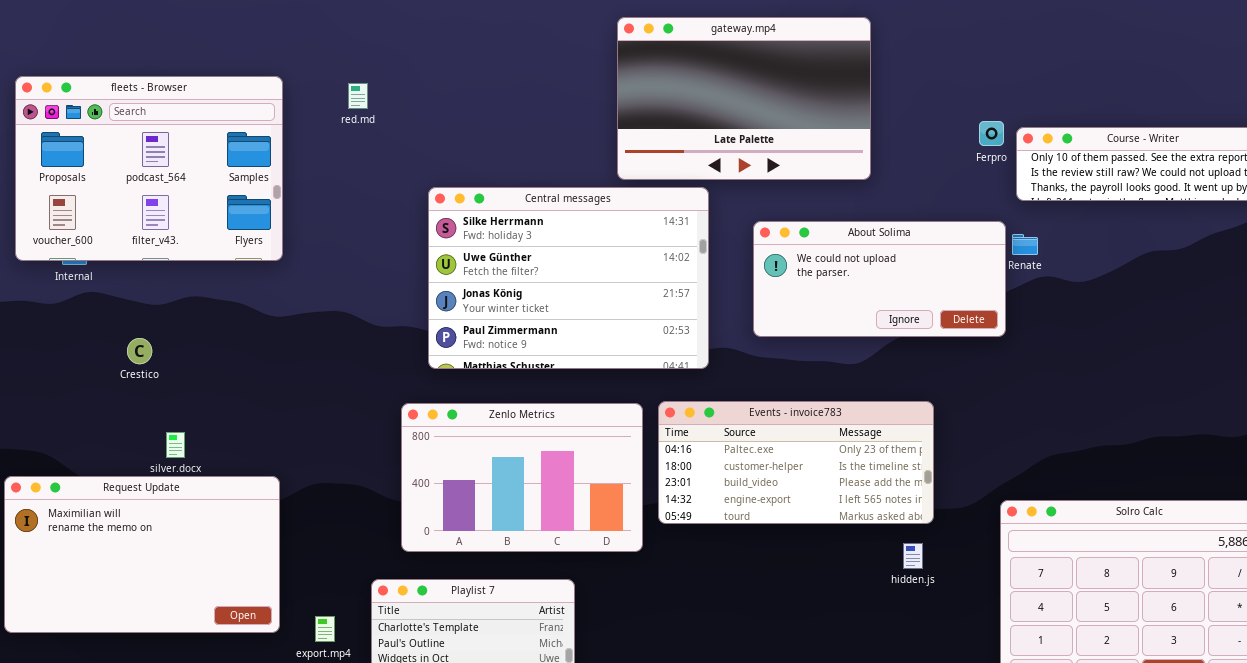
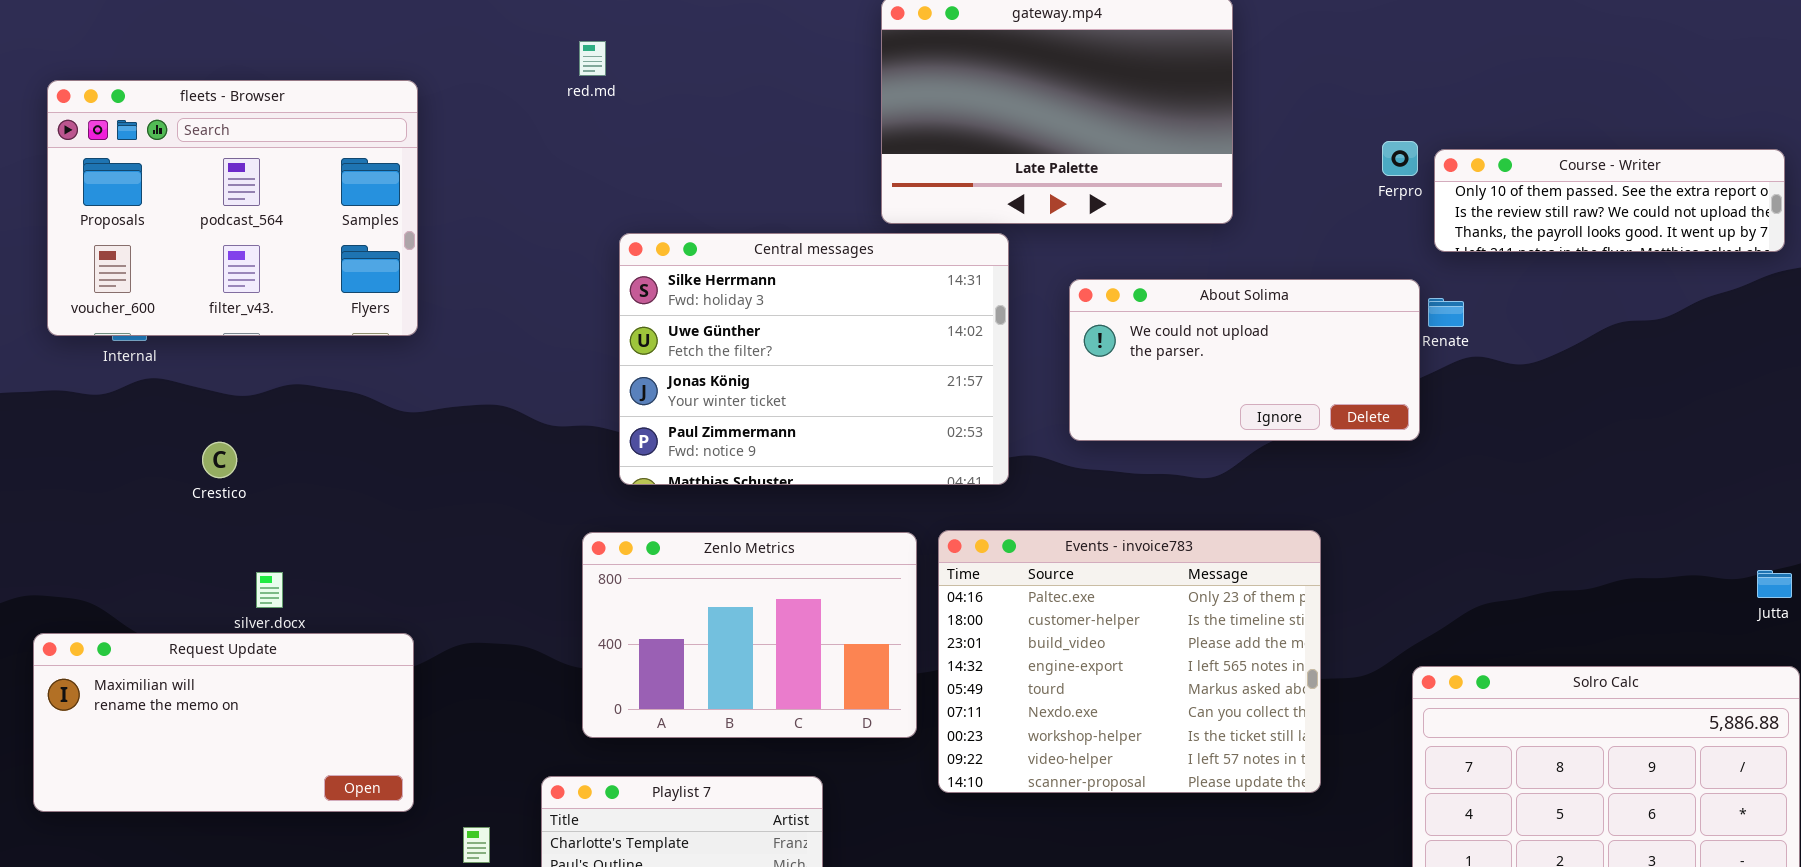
red.md: [348,83,368,109] -> [579,41,606,76], moved
Events - invoice783: [658,401,934,524] -> [938,530,1321,793], resized
Request Update: [4,476,280,633] -> [33,633,414,812], resized

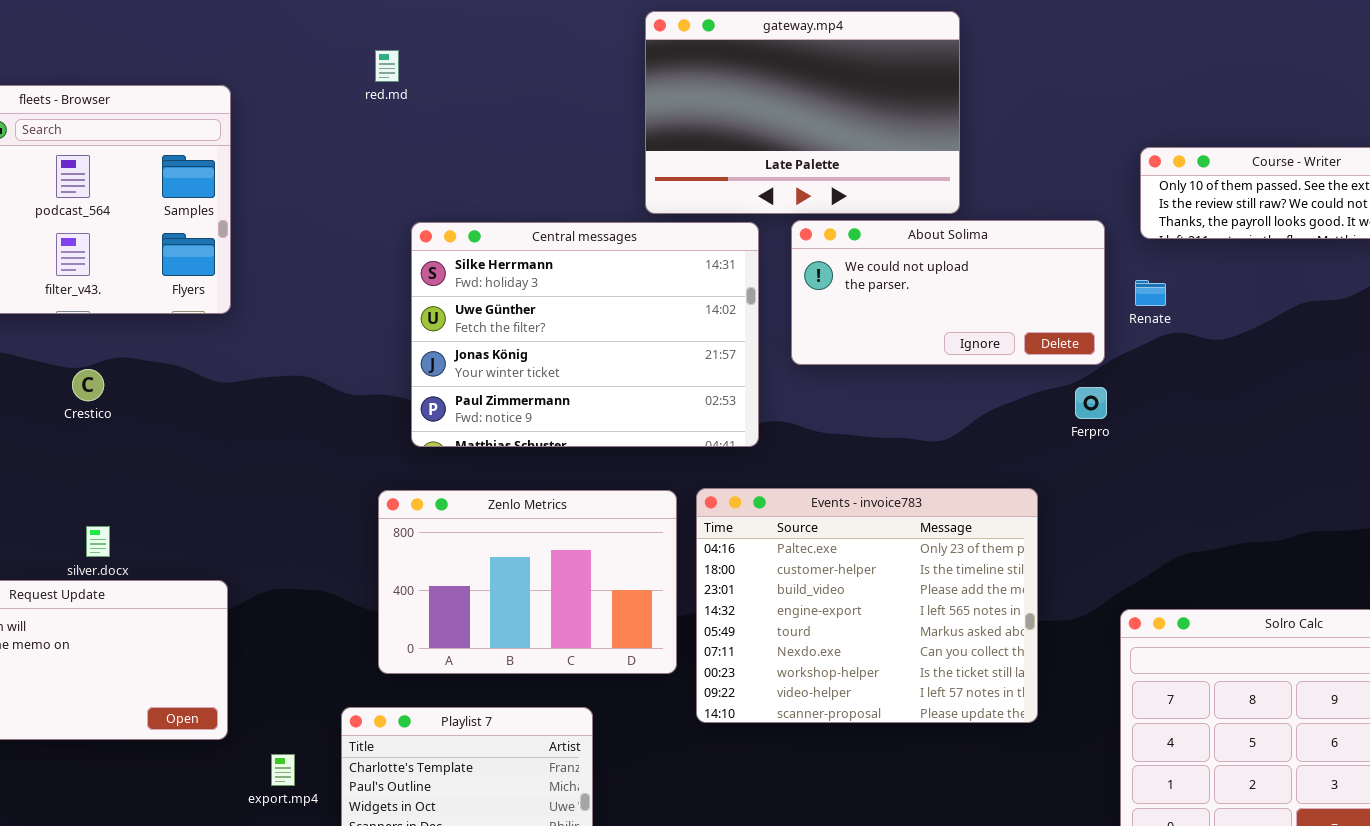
Ferpro: [1382,141,1418,176] -> [1075,387,1107,419], moved
About Solima: [1069,279,1420,441] -> [791,220,1105,365], moved
Crestico: [202,442,237,478] -> [72,369,104,401], moved

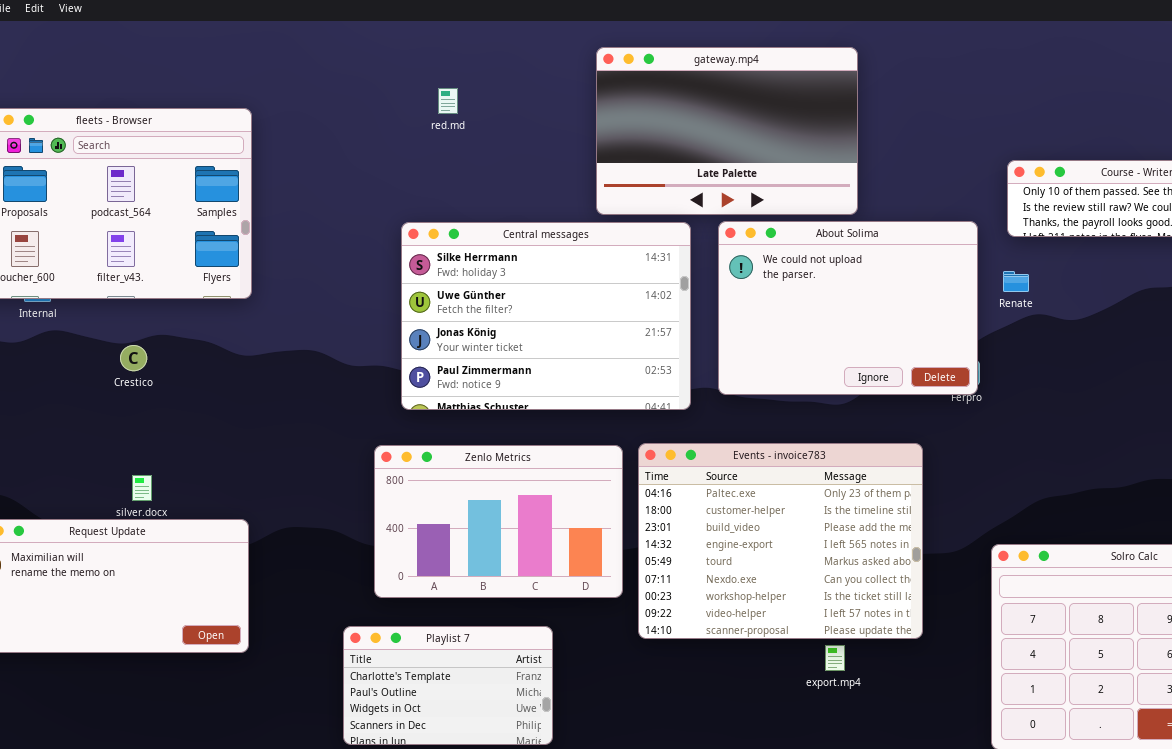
red.md: [375,50,399,82] -> [438,88,458,114], moved
About Solima: [791,220,1105,365] -> [718,221,978,395], resized
export.mp4: [271,754,295,786] -> [825,645,845,671], moved

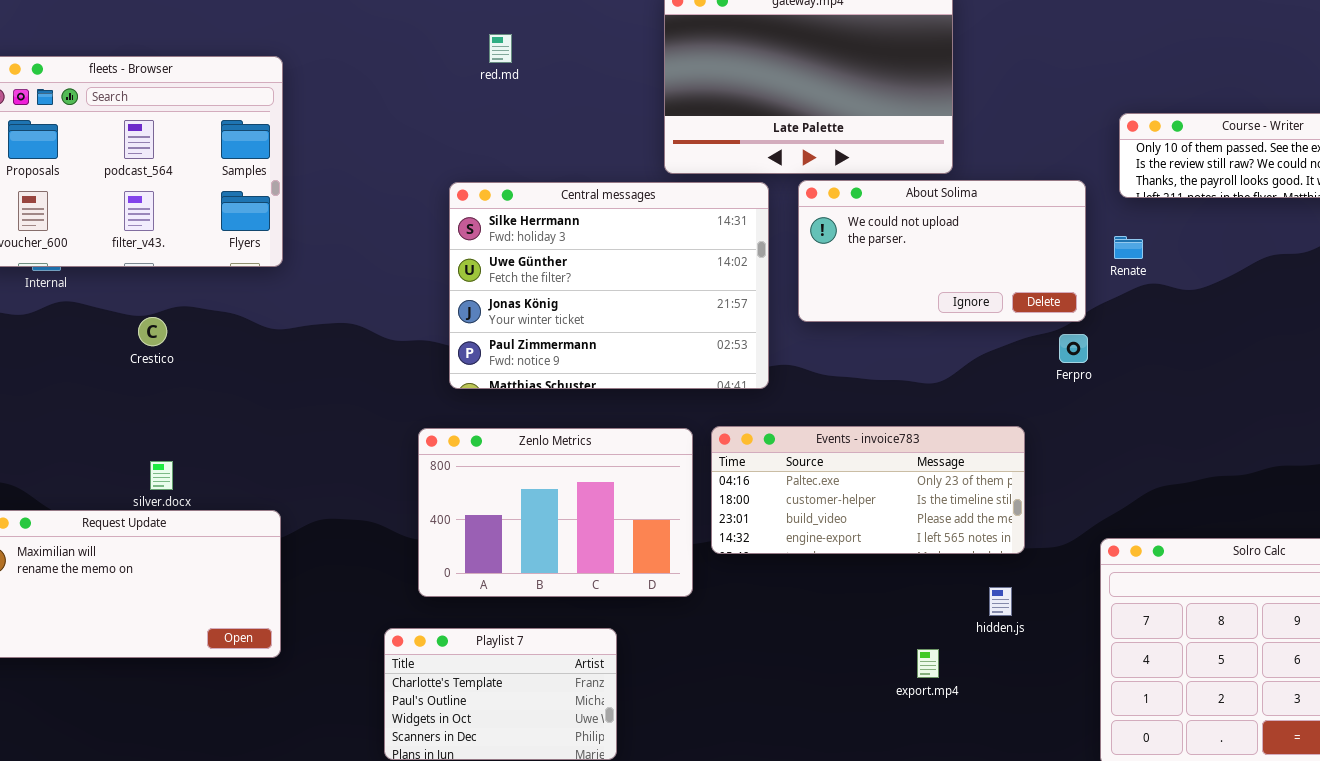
About Solima: [718,221,978,395] -> [798,180,1086,322], resized
Events - invoice783: [638,443,923,639] -> [711,426,1025,554], resized

